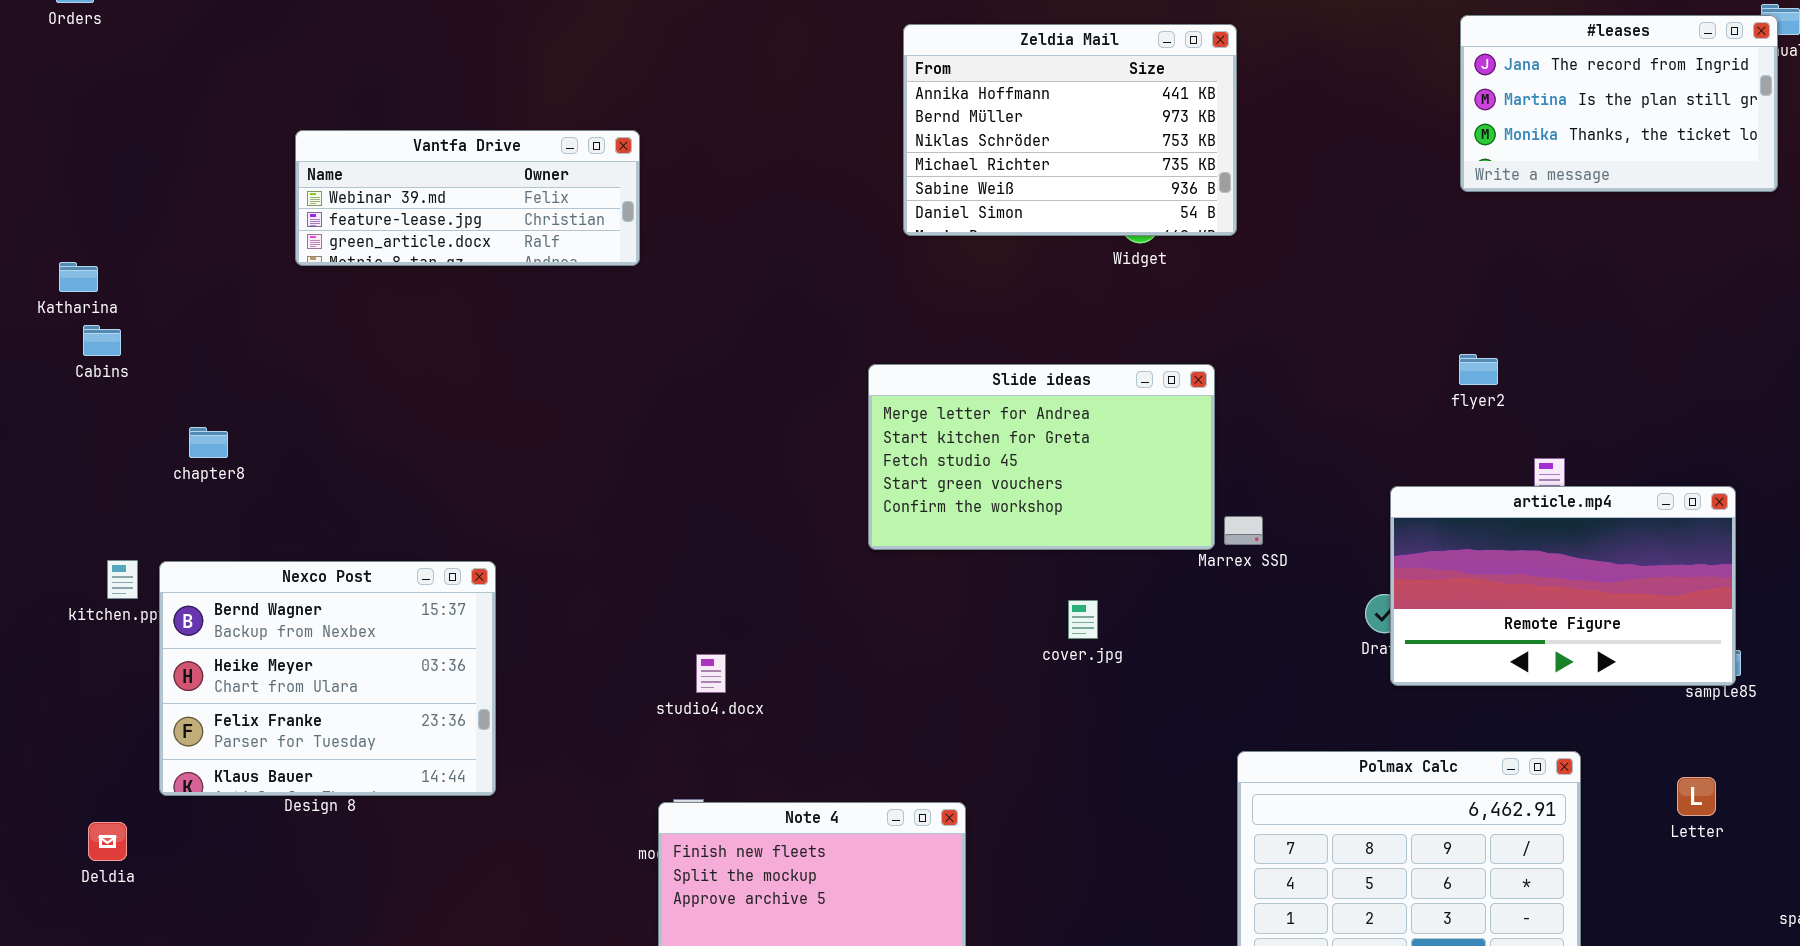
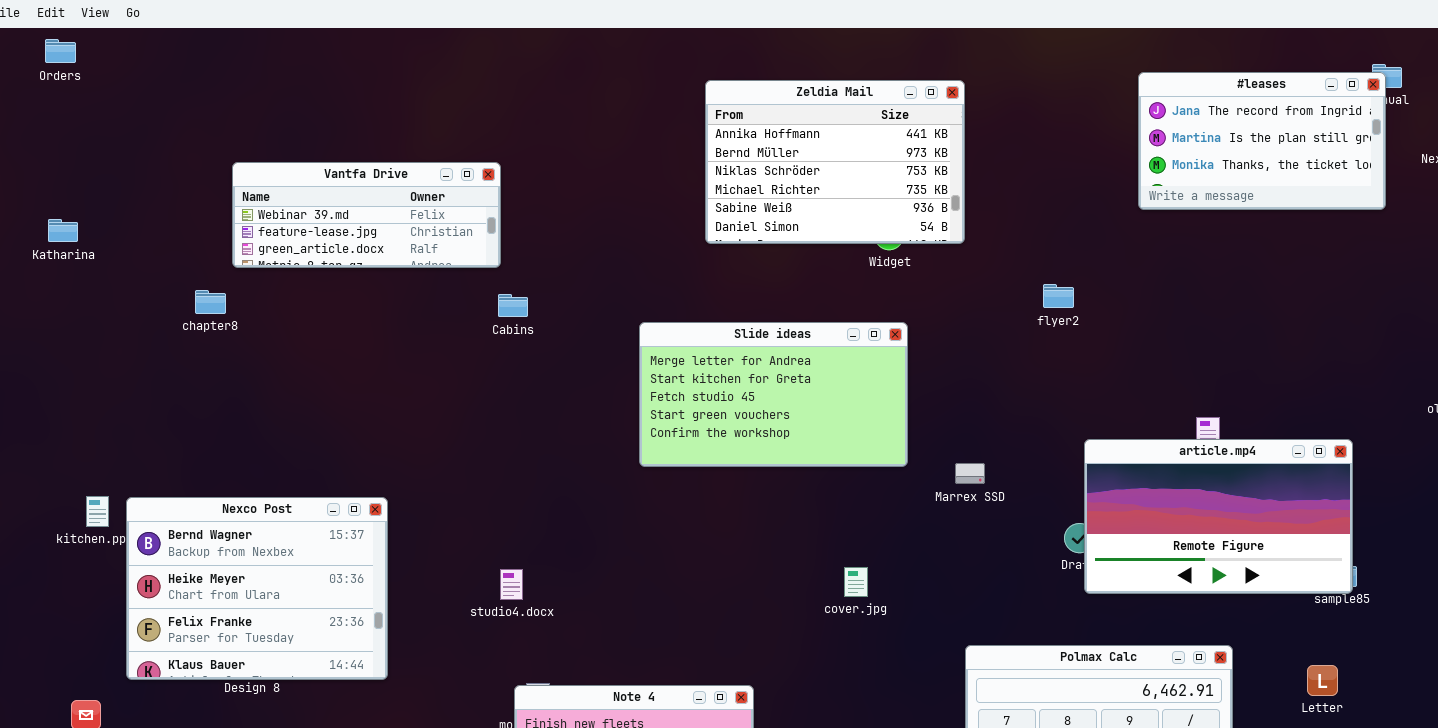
Katharina: [59,262,98,292] -> [48,219,78,242], moved
Cabins: [83,325,121,356] -> [498,294,528,317], moved
flyer2: [1459,354,1498,385] -> [1043,284,1074,308], moved
Slide ideas: [868,364,1215,550] -> [639,322,908,467], moved
chapter8: [189,427,228,458] -> [195,290,226,314], moved
cover.jpg: [1068,600,1098,639] -> [844,567,868,597], moved
studio4.docx: [696,654,726,693] -> [500,569,523,600], moved

